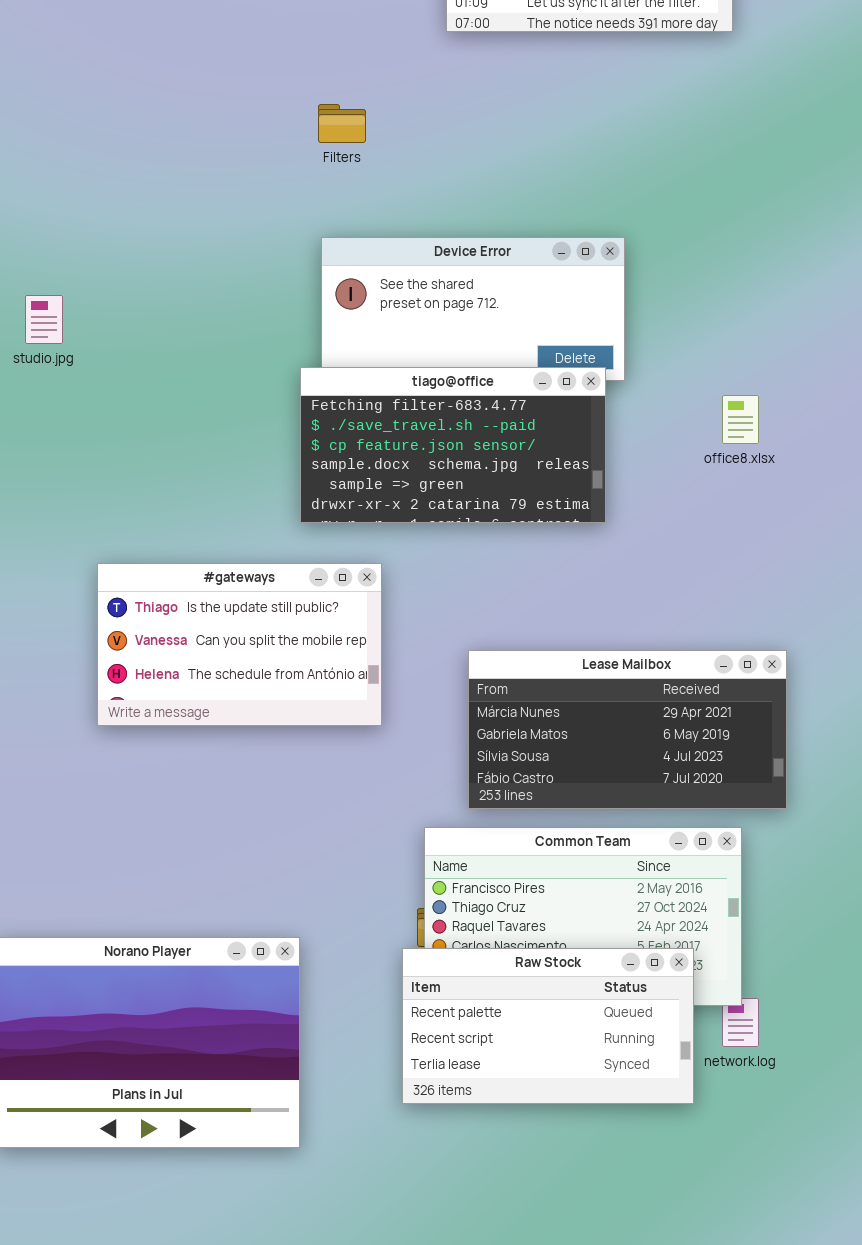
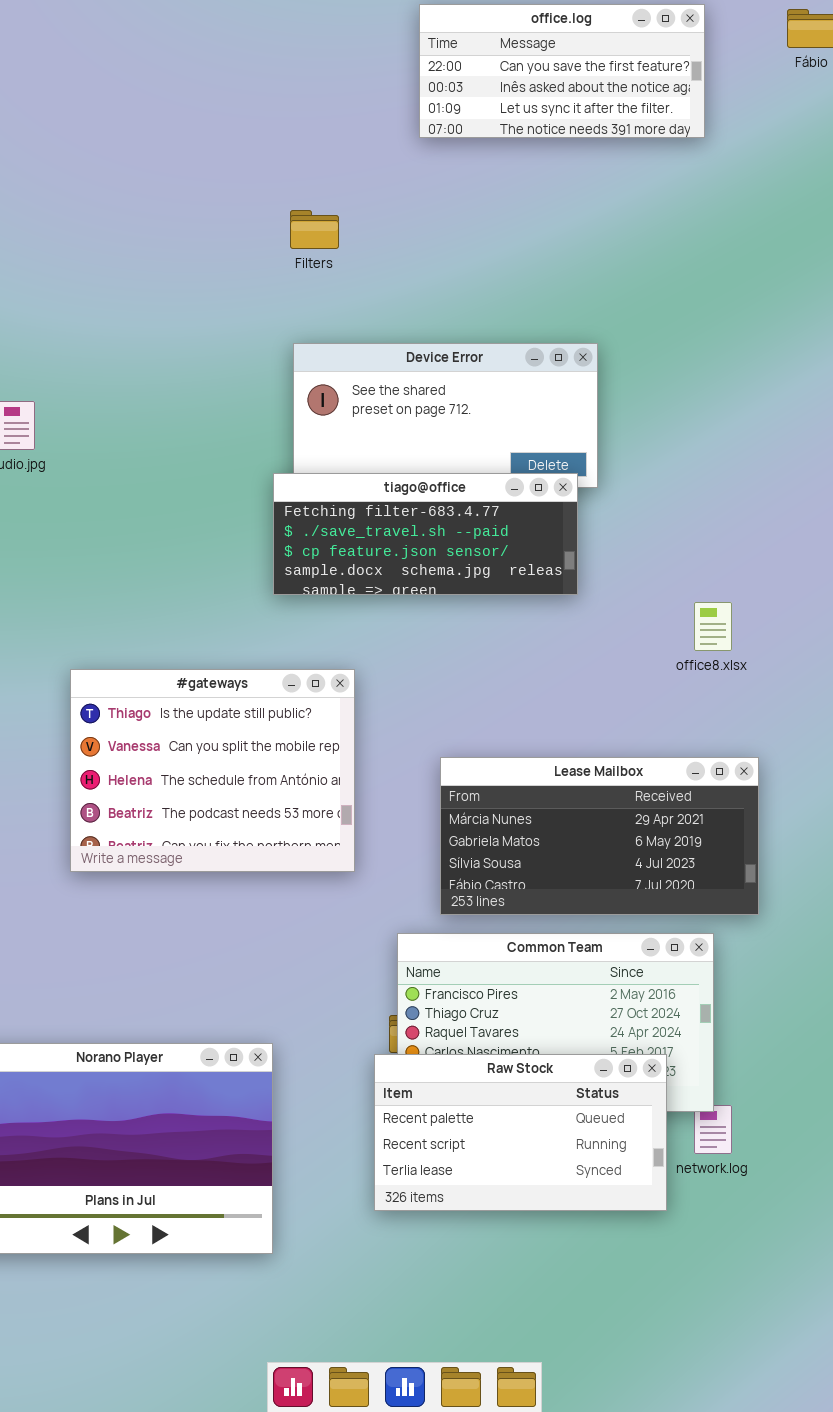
tiago@office: [300,367,606,523] -> [273,473,578,595], resized
office8.xlsx: [722,395,759,444] -> [694,602,732,651], moved
#gateways: [97,563,382,726] -> [70,669,355,872], resized

